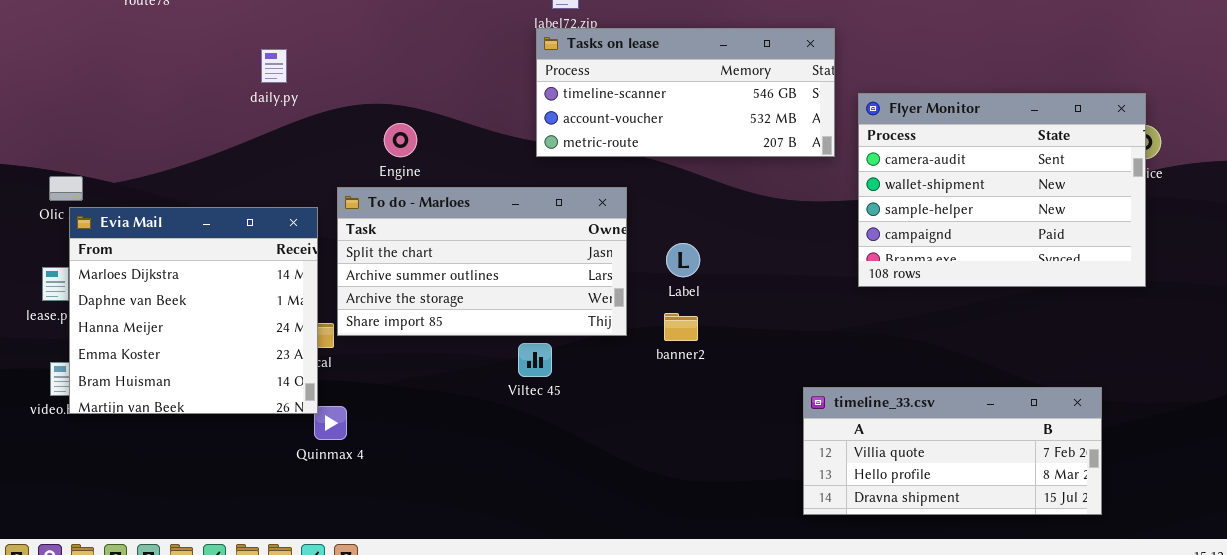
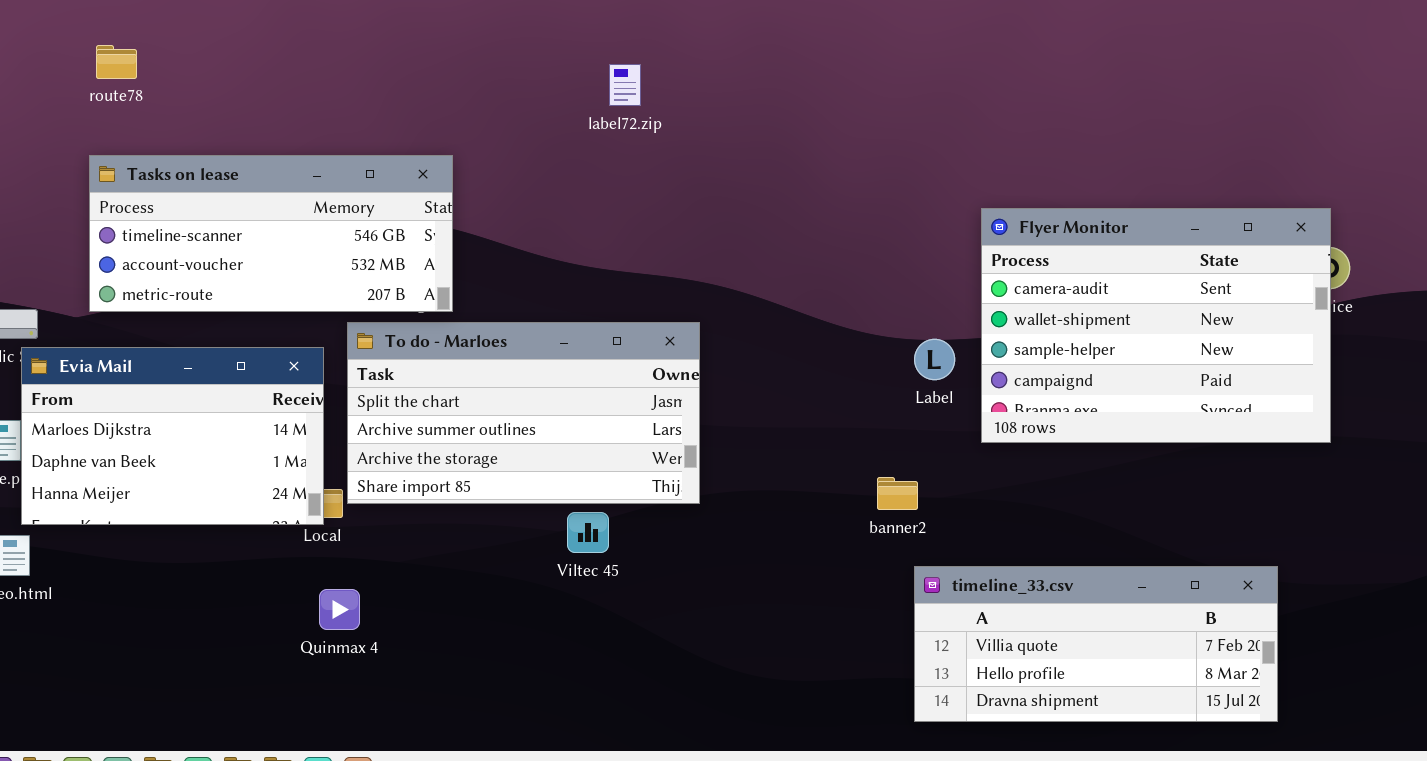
Tasks on lease: [536,28,835,157] -> [89,155,453,312], moved
Evia Mail: [69,207,318,414] -> [21,347,324,525], resized
Label: [666,243,700,277] -> [914,339,955,380], moved
banner2: [664,313,698,341] -> [877,477,918,510], moved

